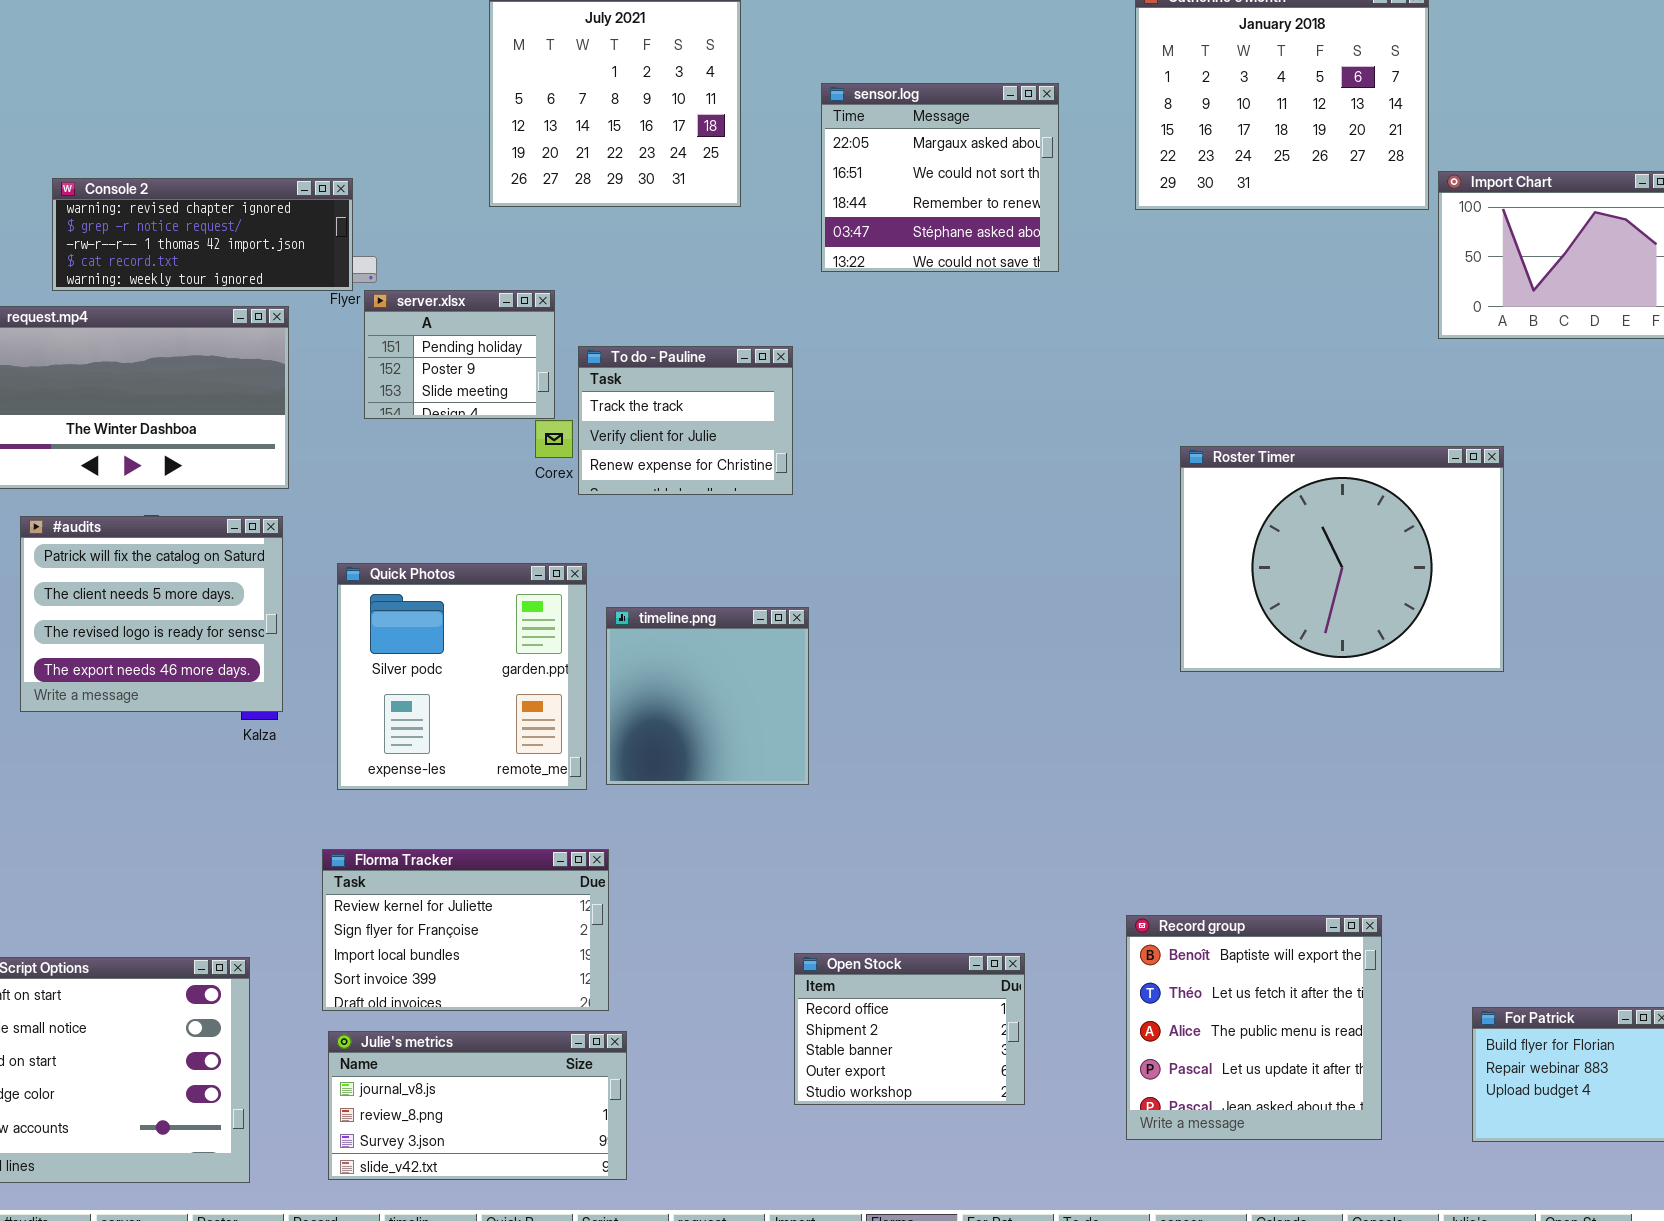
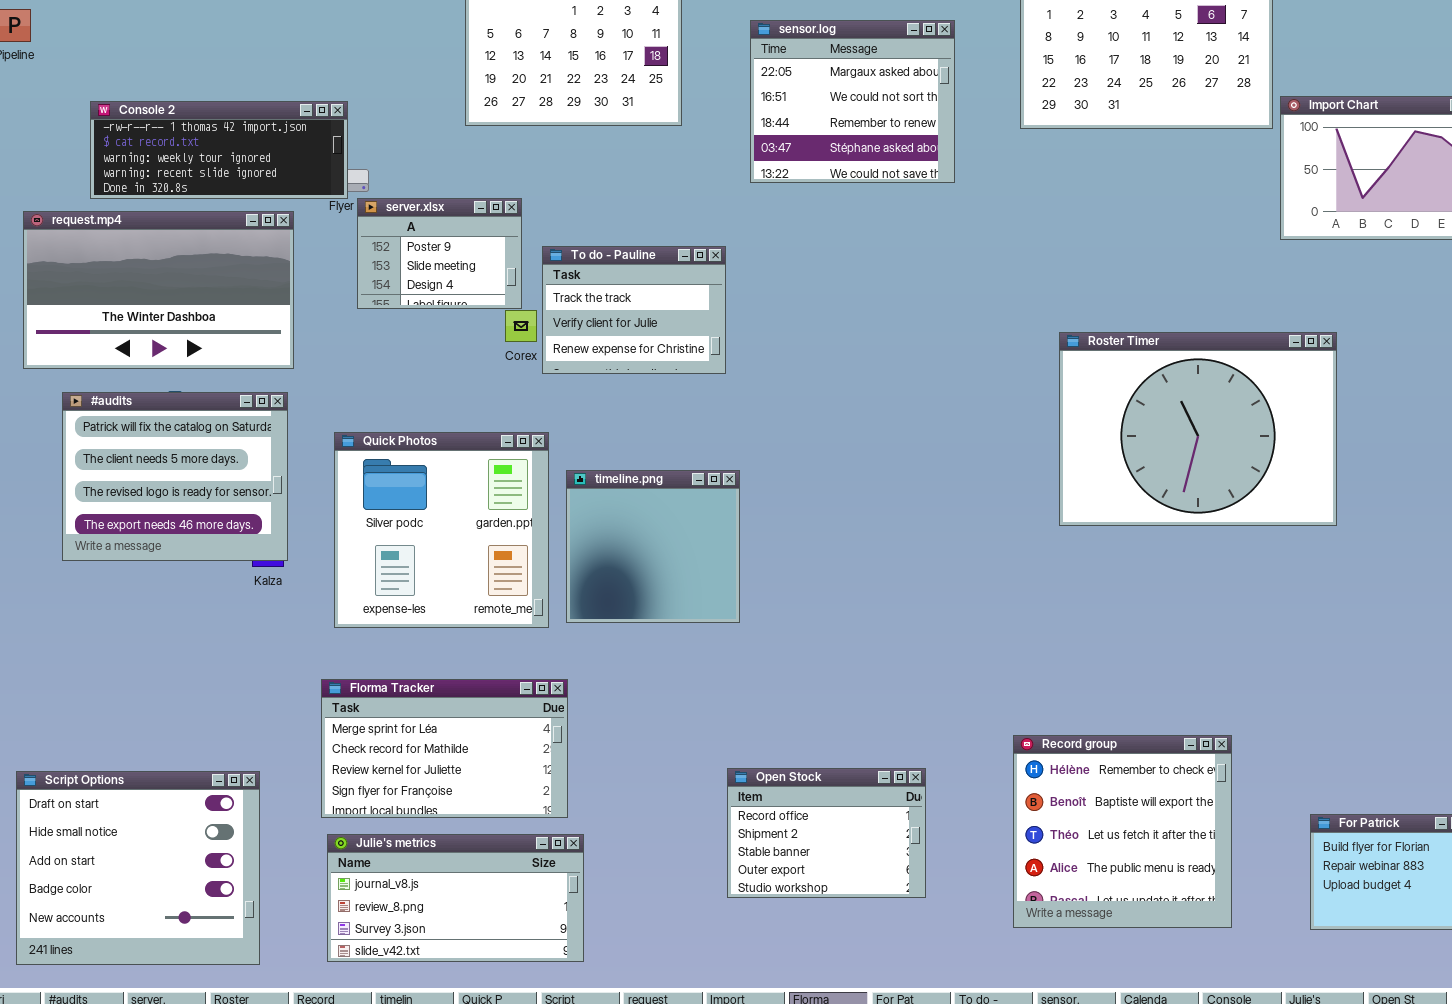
Console 2: [52,178,353,291] -> [90,101,348,199], scrolled down 2 rows
server.xlsx: [364,290,555,419] -> [357,198,522,309], scrolled down 1 row
Florma Tracker: [322,849,609,1011] -> [321,679,568,818], scrolled up 2 rows
Record group: [1126,915,1382,1140] -> [1013,735,1232,928], scrolled up 1 row

